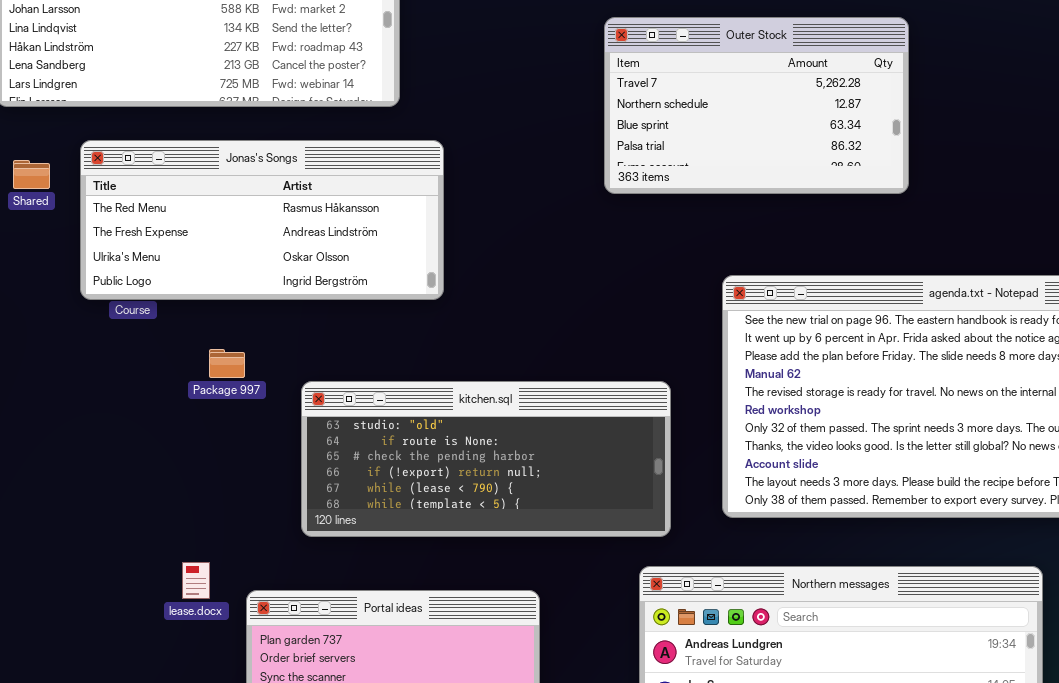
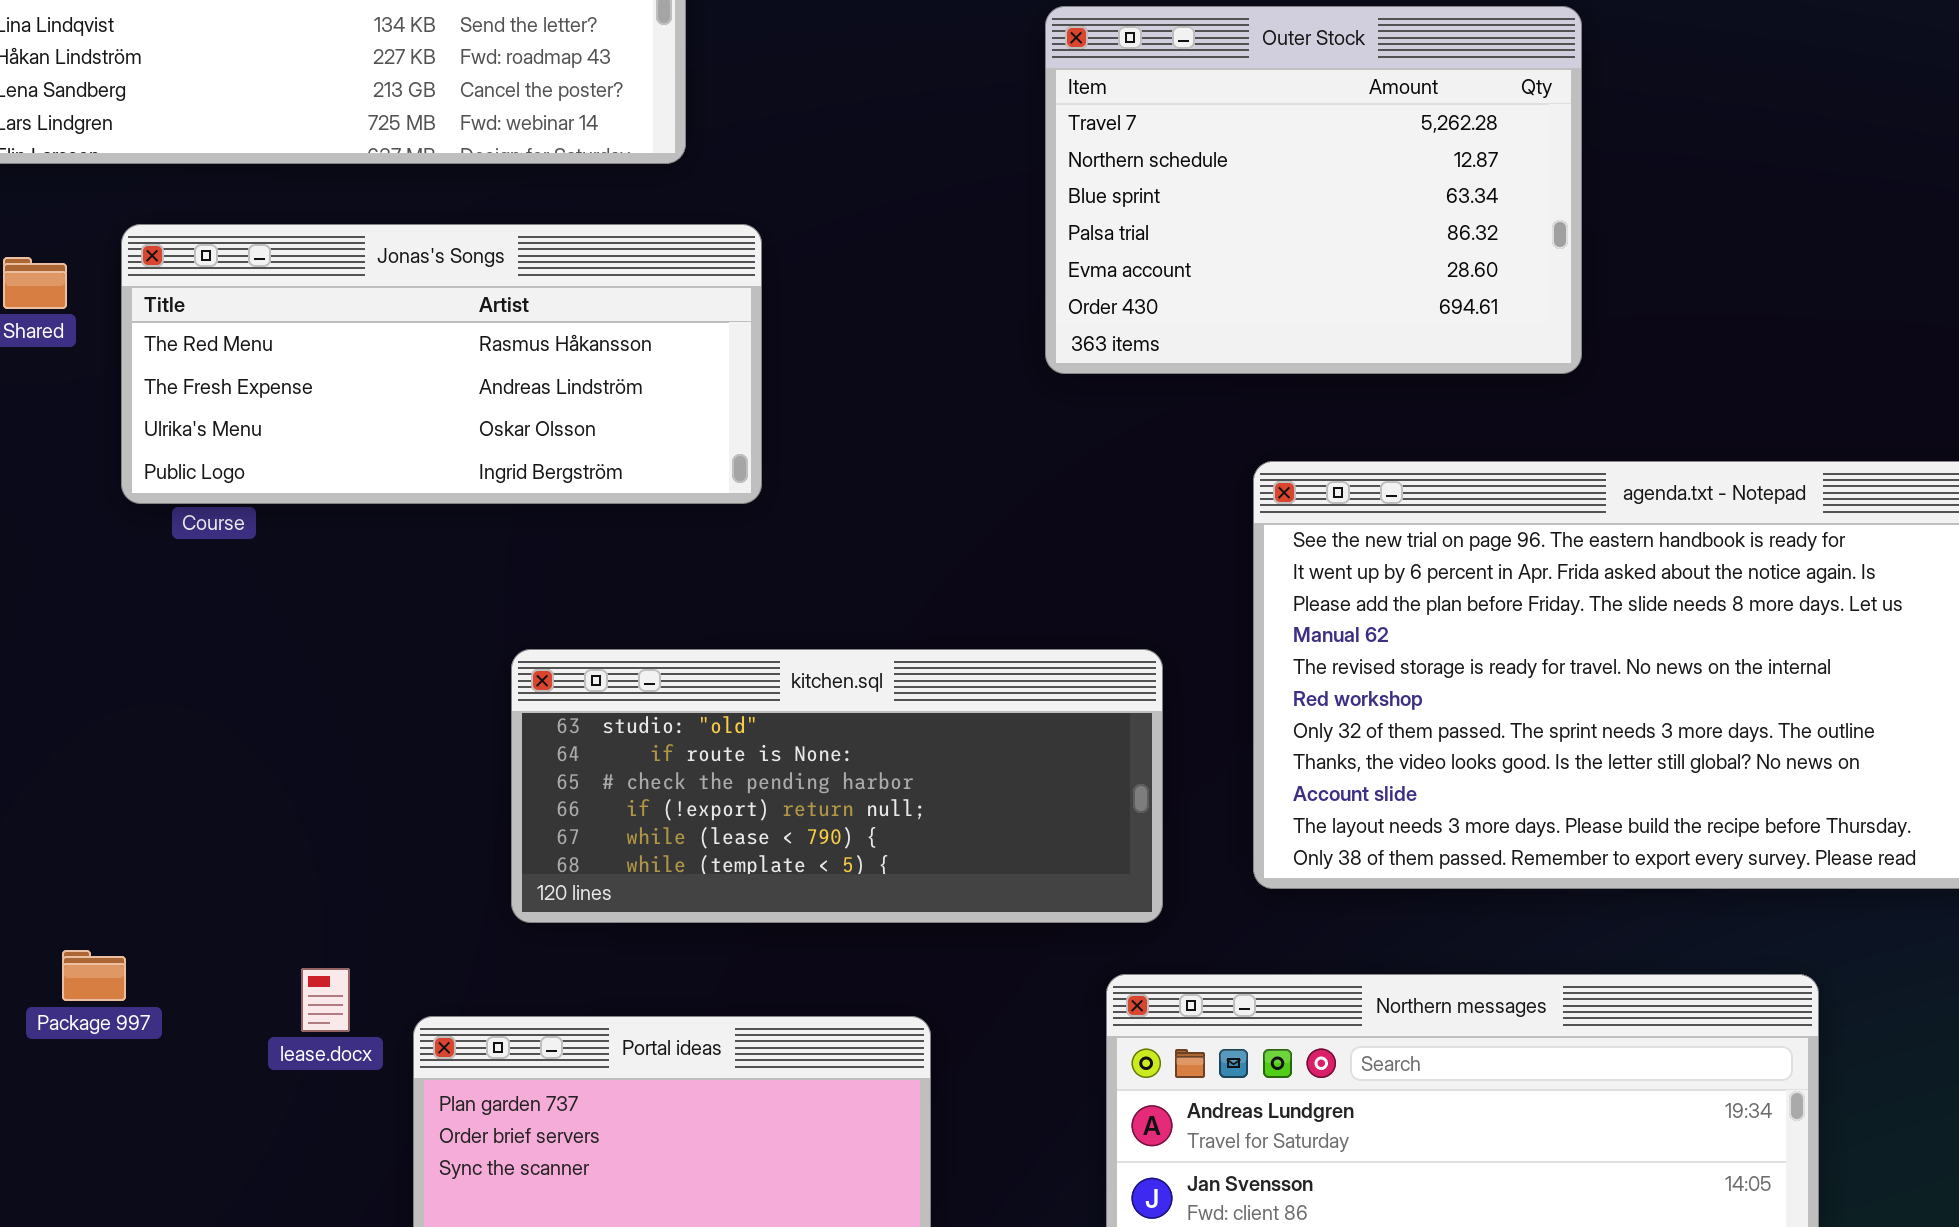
Outer Stock: [604,17,909,194] -> [1045,6,1582,374], resized
Package 997: [209,349,245,378] -> [62,950,126,1001], moved

